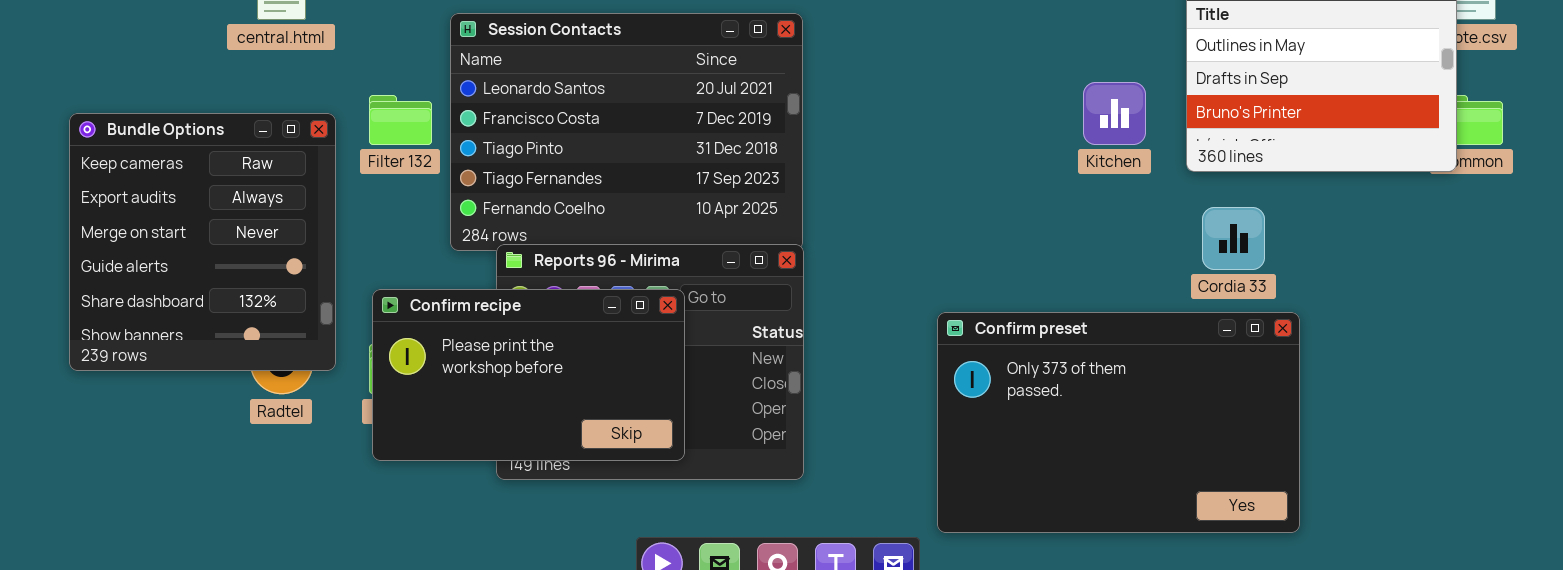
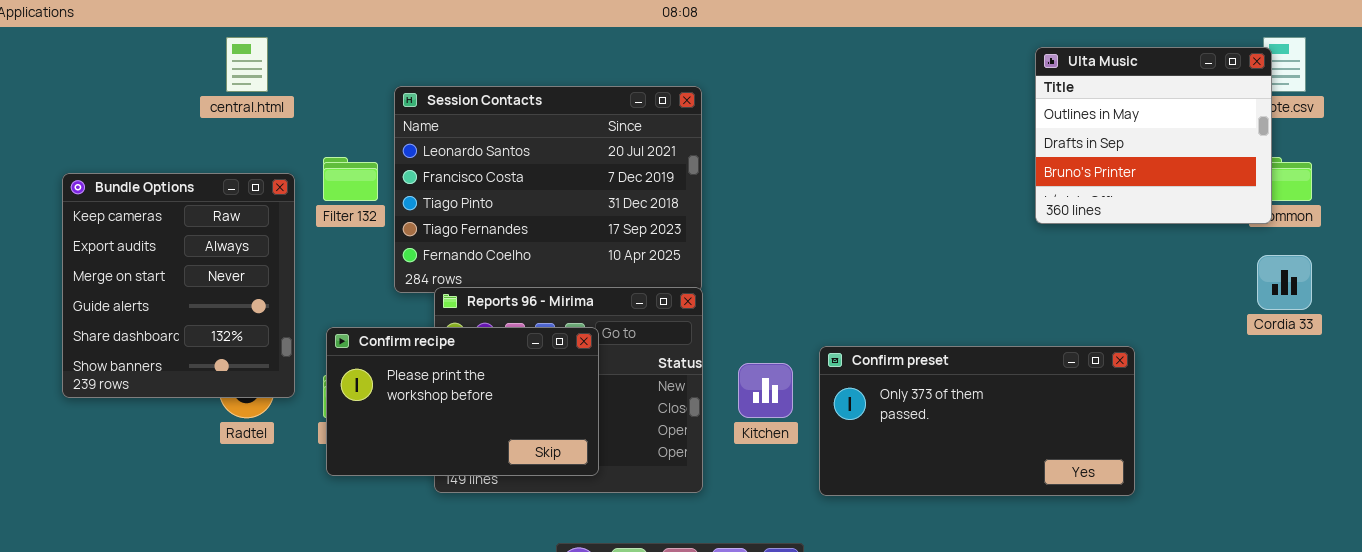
Kitchen: [1083,82,1146,145] -> [738,363,793,418], moved
Cordia 33: [1202,207,1265,270] -> [1257,255,1312,310], moved
Confirm preset: [937,312,1300,533] -> [819,346,1135,496], resized

